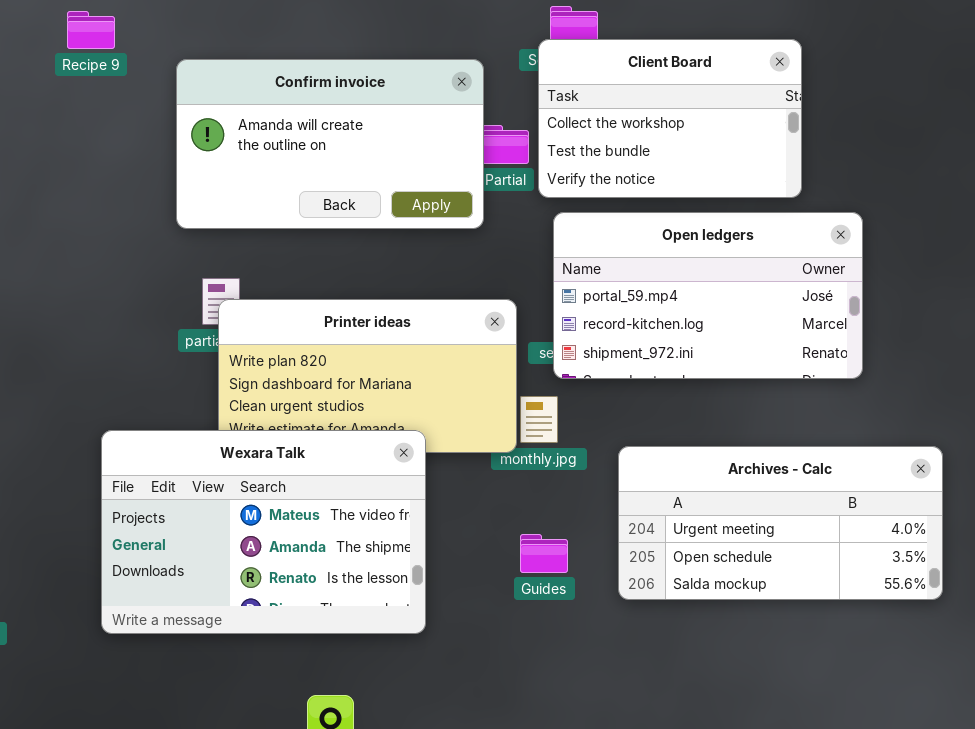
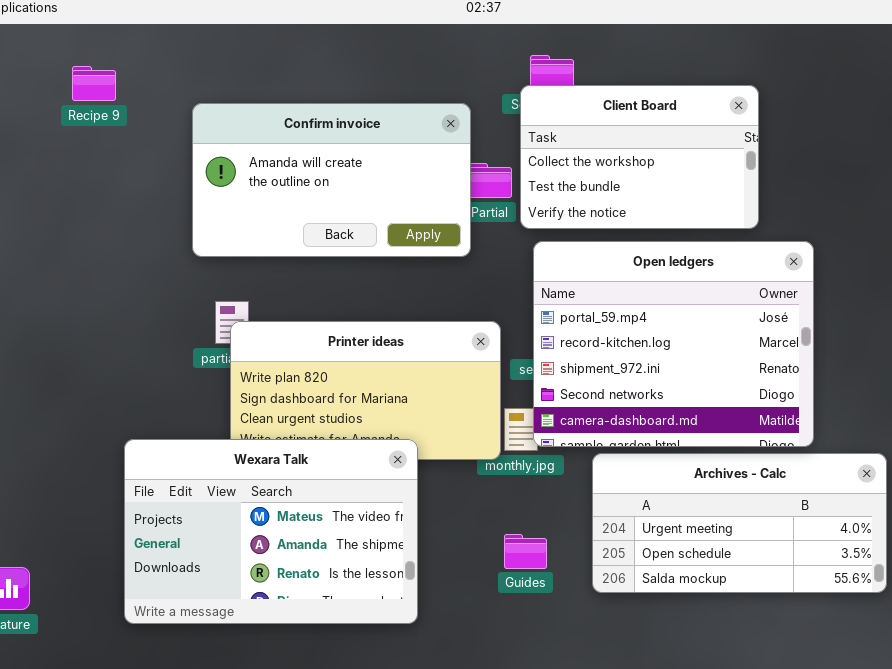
Recipe 9: [67,11,115,49] -> [72,66,116,101], moved
Open ledgers: [553,212,863,379] -> [533,241,814,447], resized

